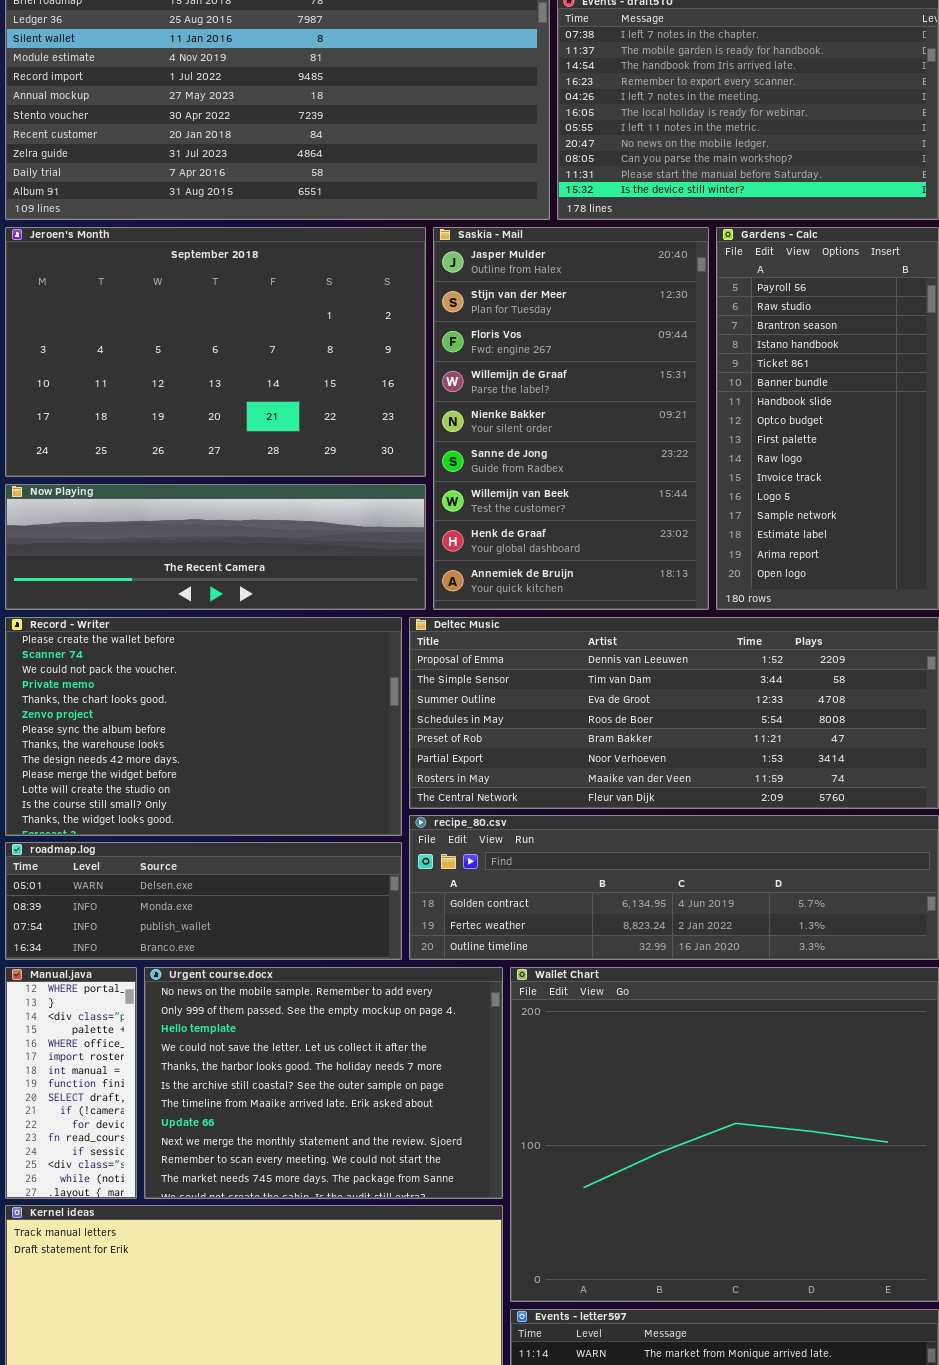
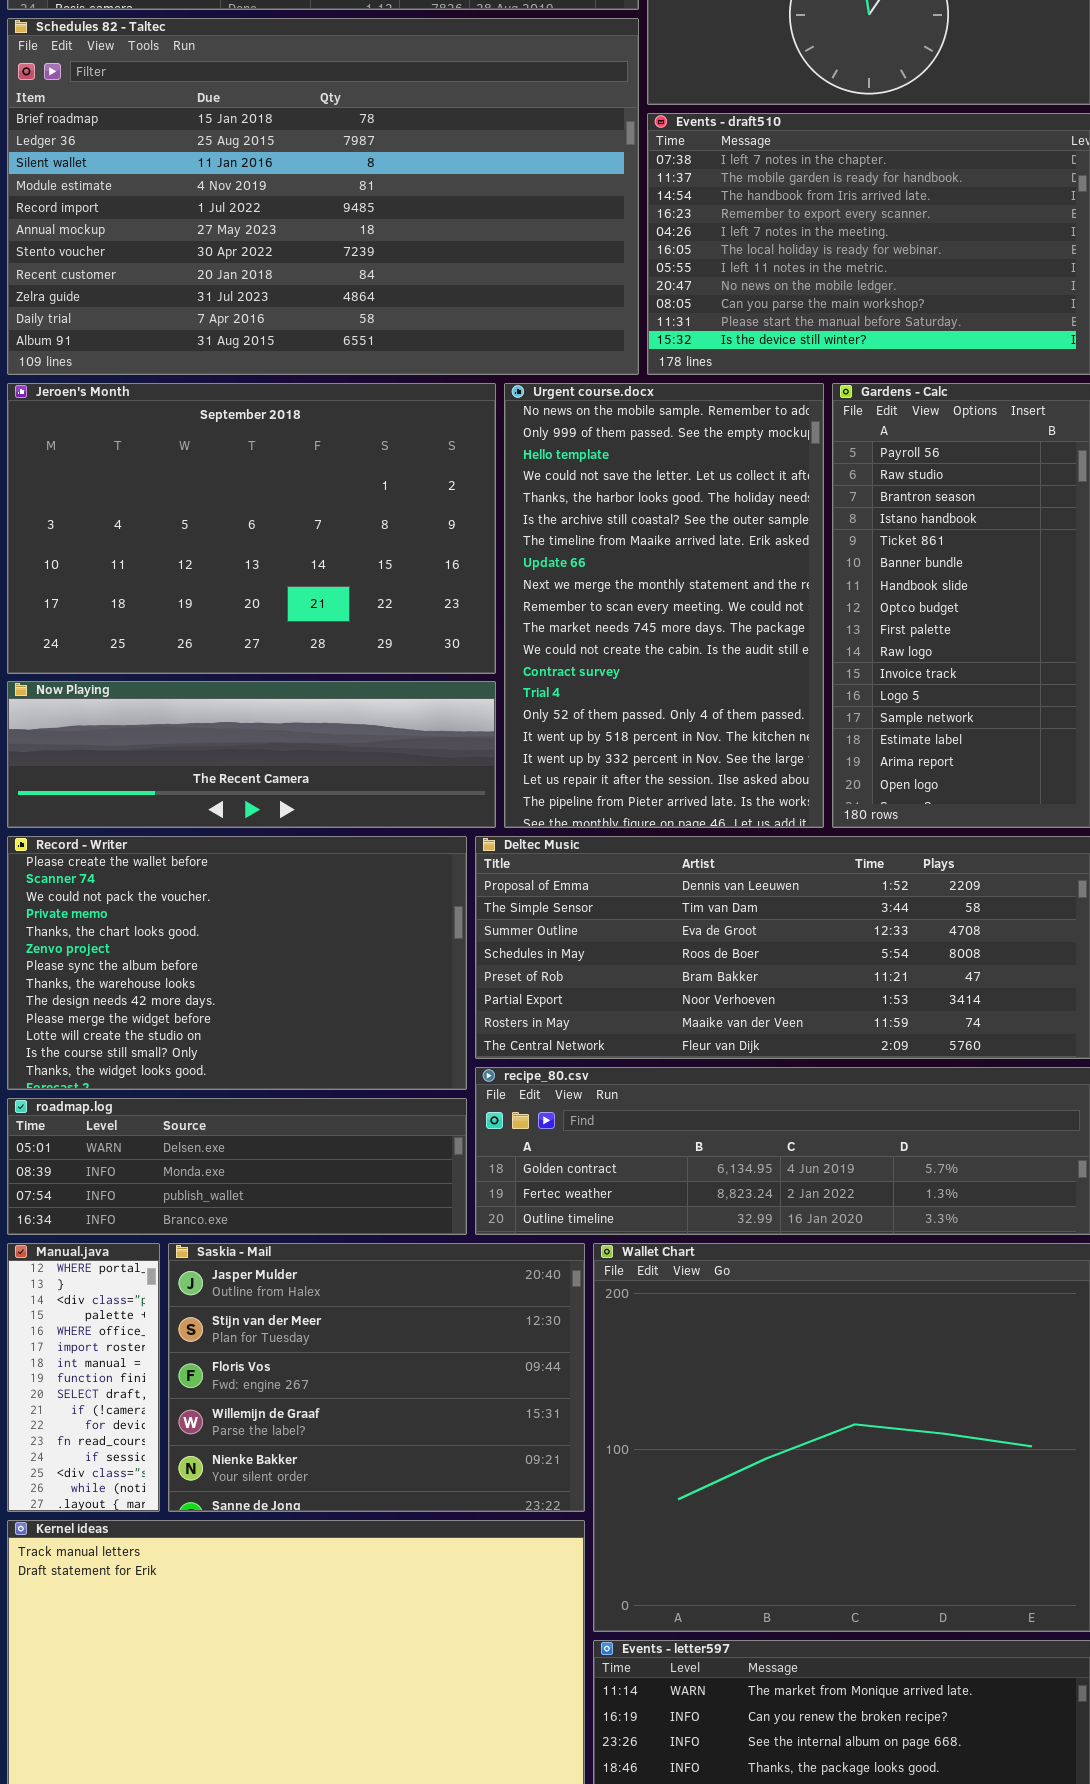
Saskia - Mail: [433,227,709,610] -> [168,1243,585,1512], moved, resized
Urgent course.docx: [144,967,503,1199] -> [504,383,824,828], moved, resized

